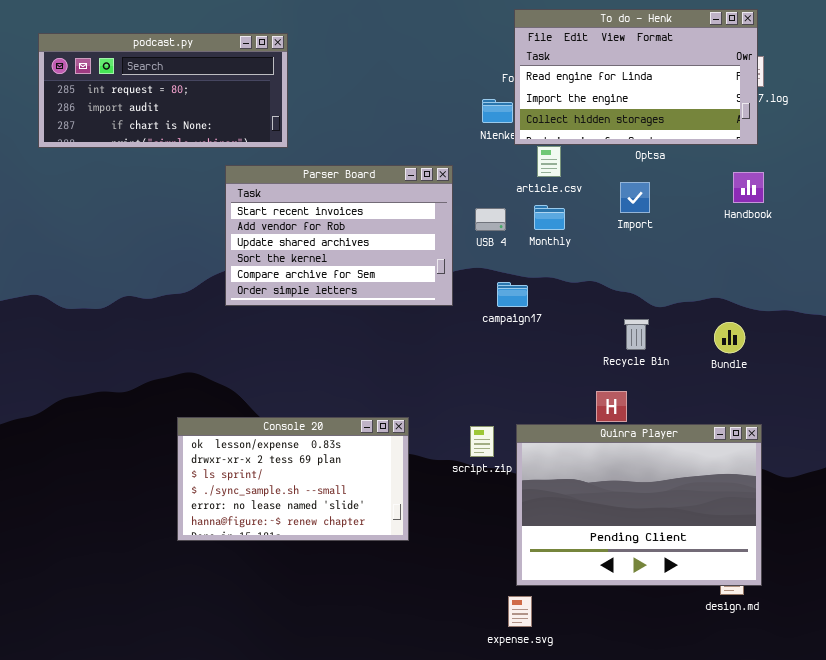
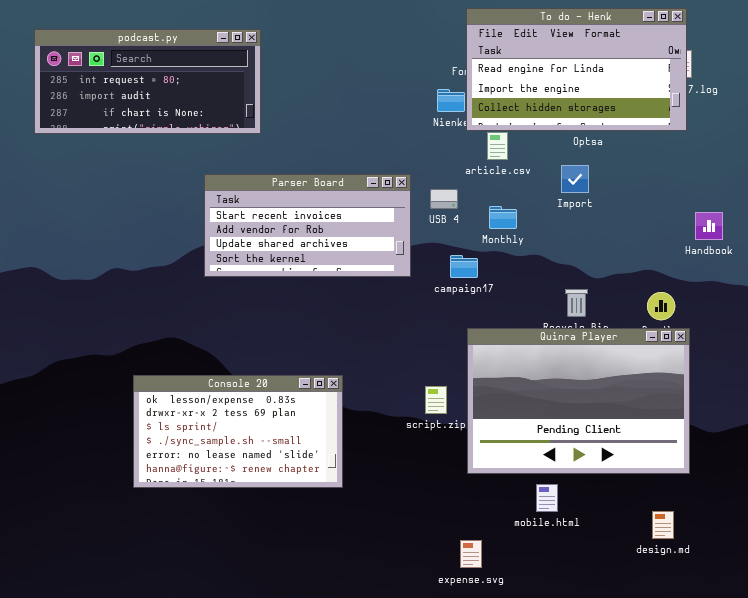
Parser Board: [225,165,453,306] -> [204,174,411,277], resized
Handbook: [733,172,764,203] -> [695,212,723,240], moved
Monthly: [534,205,565,230] -> [489,206,517,229], moved
Console 20: [177,417,409,541] -> [133,375,343,488], moved
Quinra Player: [516,424,762,586] -> [467,328,690,474], moved

